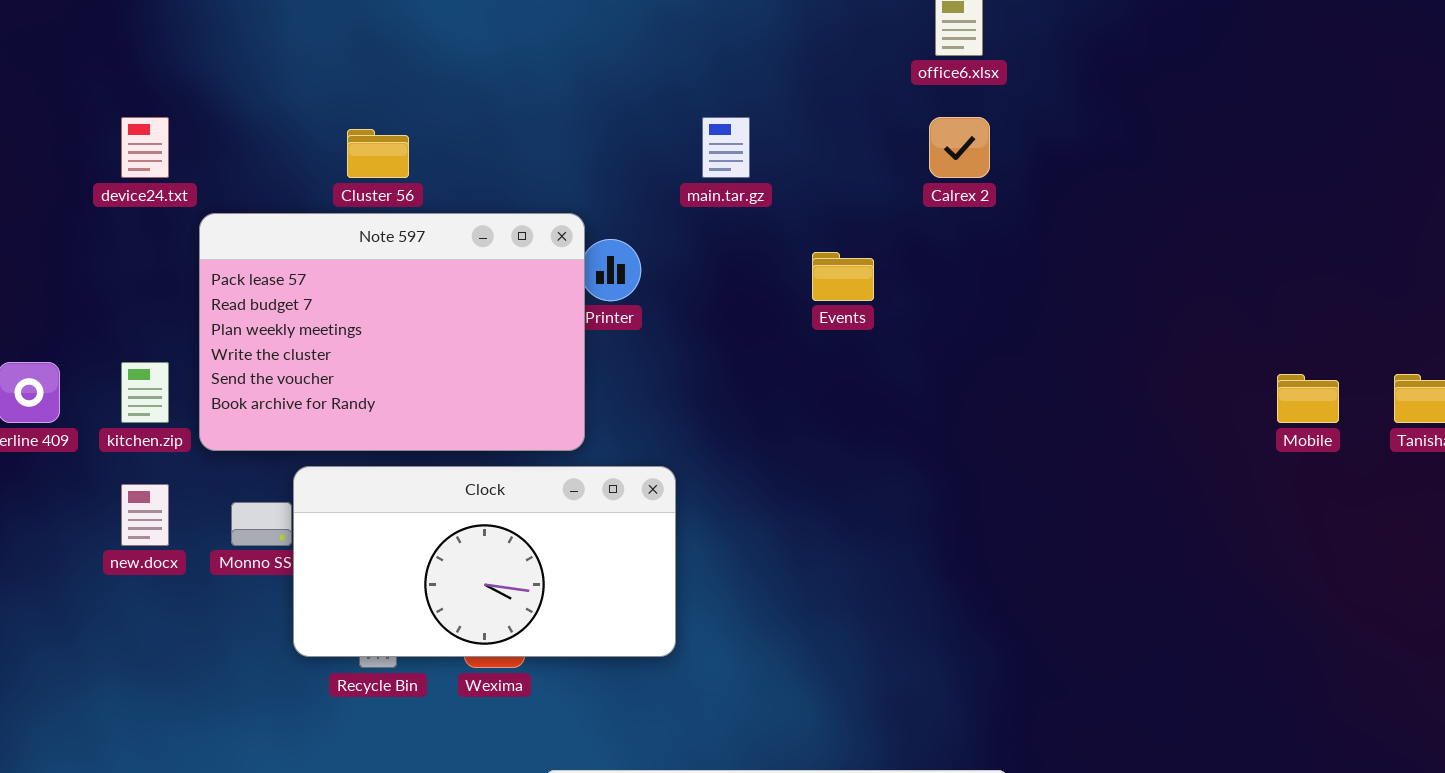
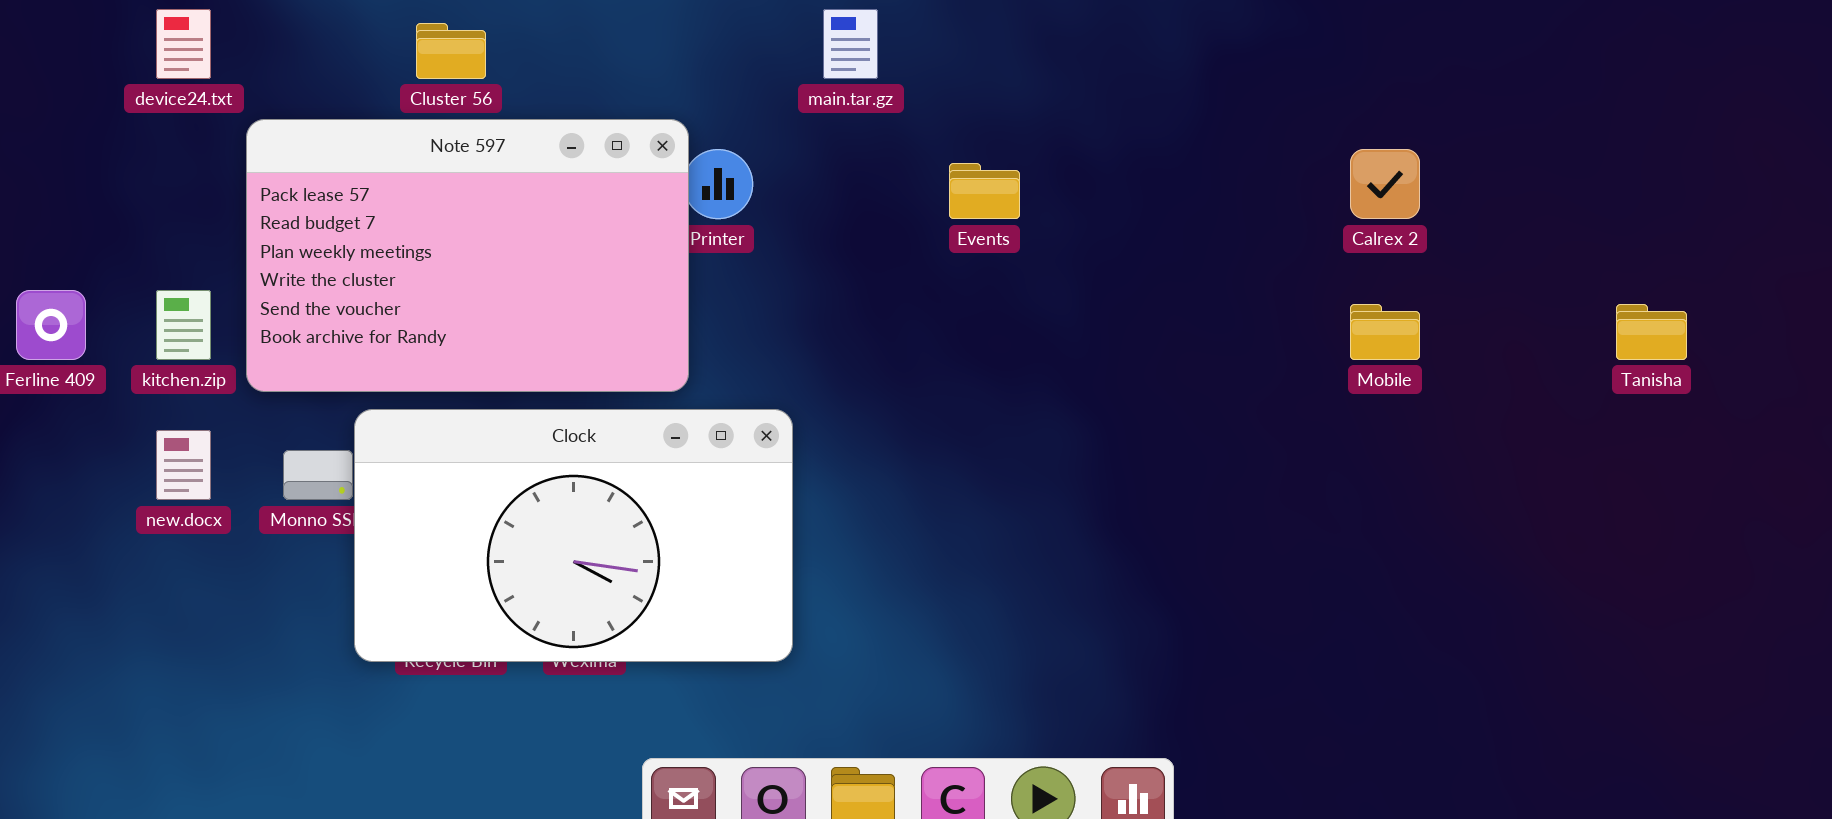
Calrex 2: [929,117,990,178] -> [1350,149,1420,219], moved
Mobile: [1277,374,1339,423] -> [1350,304,1420,360], moved
Clock: [293,466,676,657] -> [354,409,793,662], resized

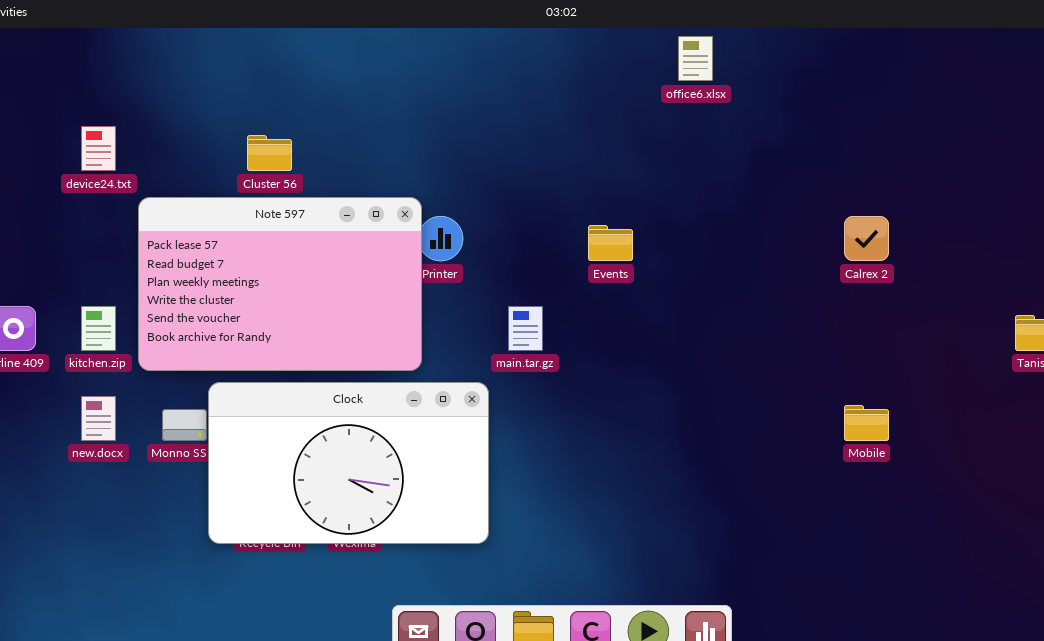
main.tar.gz: [823,9,878,79] -> [508,306,543,351], moved
Mobile: [1350,304,1420,360] -> [844,405,889,441], moved

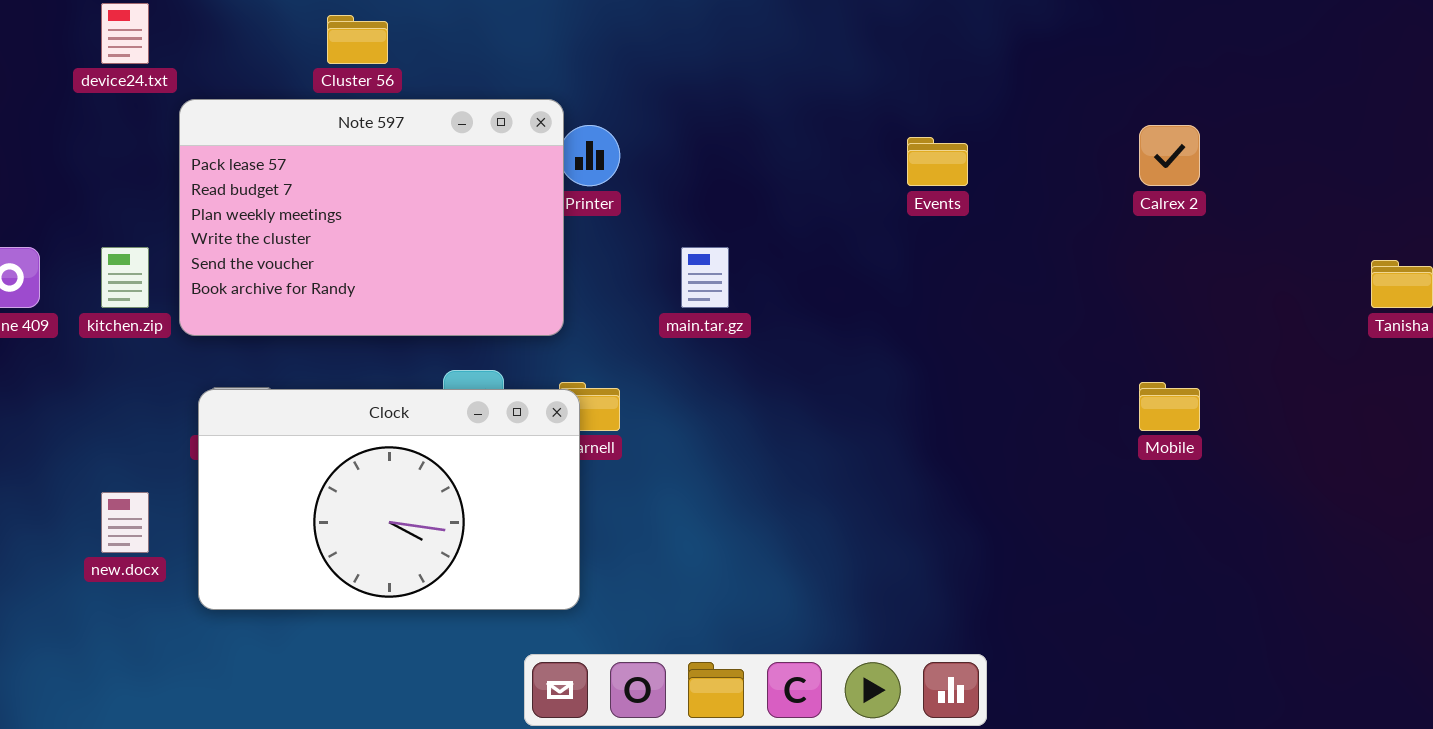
Events: [588,225,633,261] -> [907,137,968,186], moved
Clock: [208,382,489,544] -> [198,389,580,610], moved
new.docx: [81,396,116,441] -> [101,492,149,553], moved

